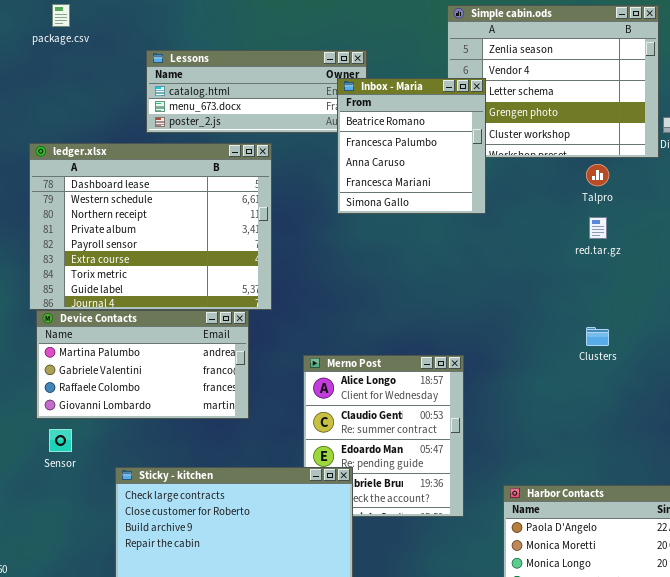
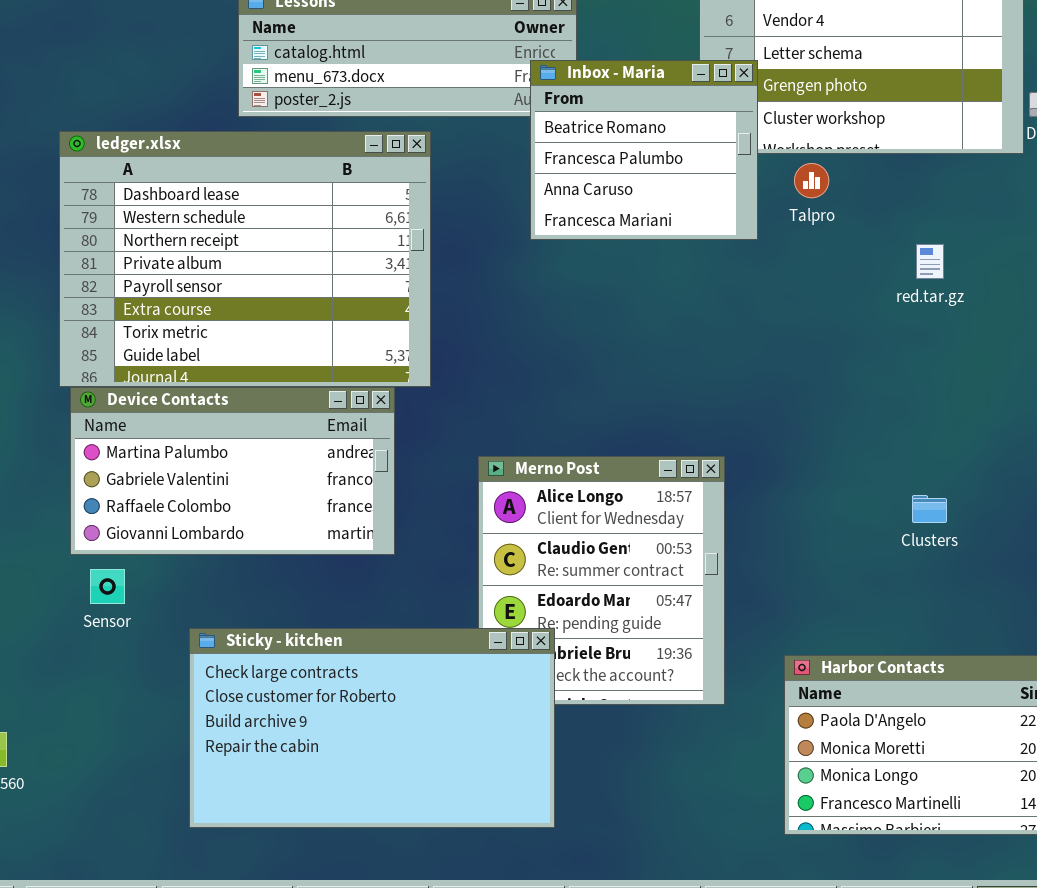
Inbox - Maria: [337,78,486,214] -> [530,60,758,240], resized
Talpro: [586,164,609,186] -> [794,163,829,198], moved
Clusters: [586,327,609,346] -> [912,495,947,523], moved

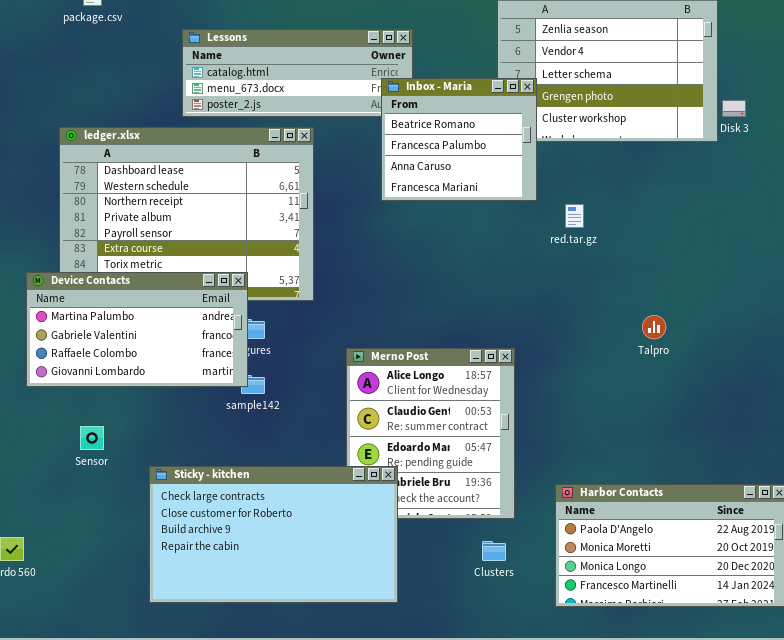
Talpro: [794,163,829,198] -> [642,315,666,339], moved
red.tar.gz: [916,244,944,279] -> [565,204,584,228], moved
Device Contacts: [70,387,395,555] -> [26,272,248,387], moved
Clusters: [912,495,947,523] -> [482,541,506,561], moved

